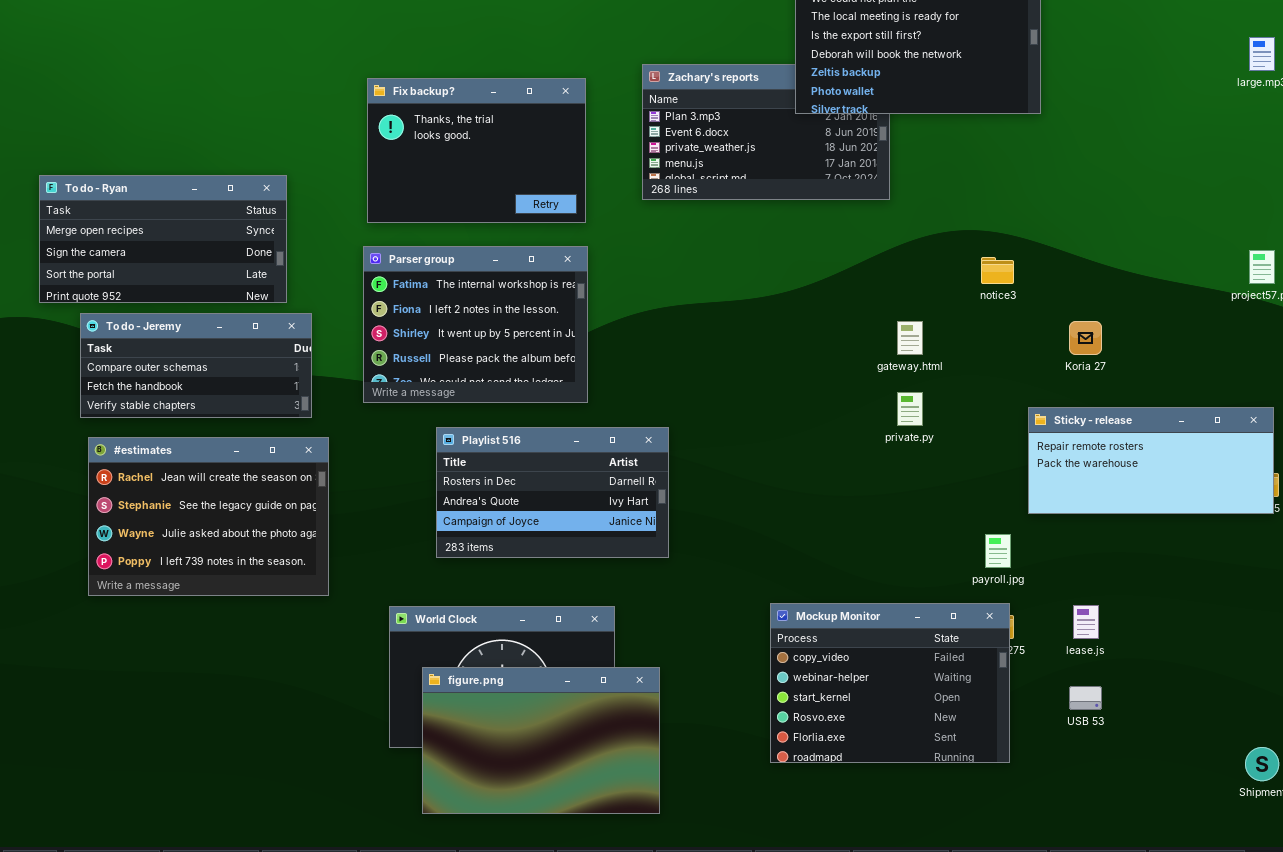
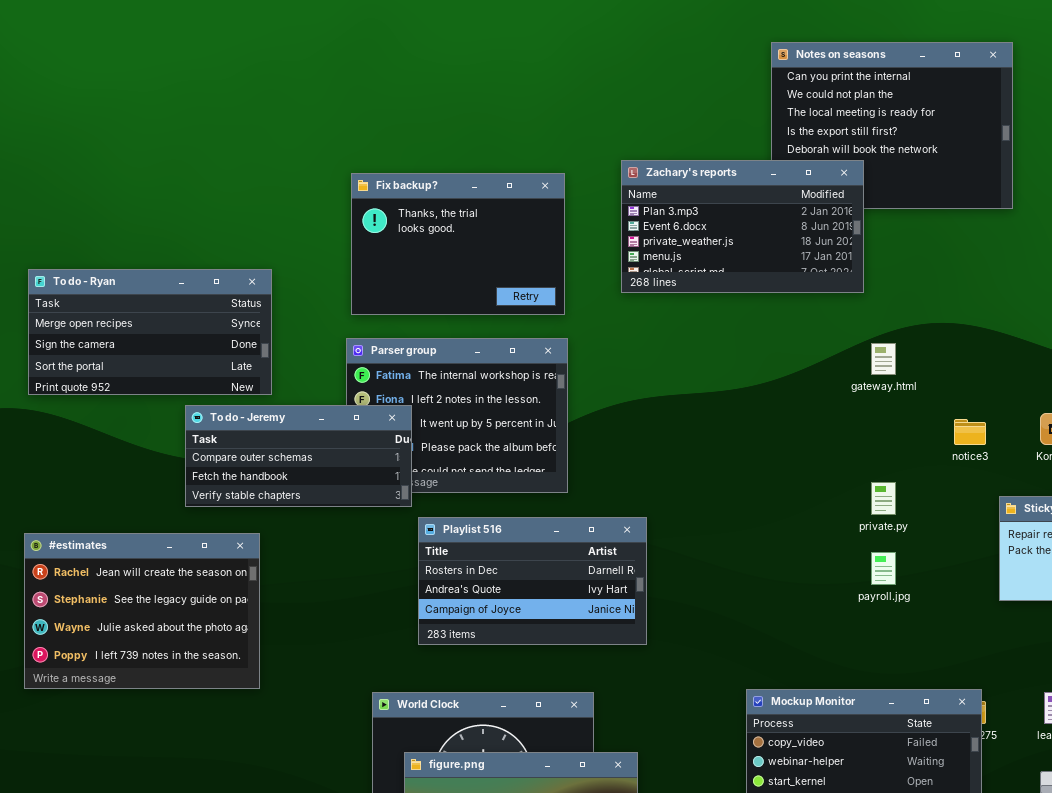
Zachary's reports: [642,64,890,200] -> [621,160,864,293], raised
notice3: [981,257,1014,284] -> [954,419,986,445], moved
To do - Jeremy: [80,313,312,418] -> [185,405,412,507], moved
gateway.html: [897,321,923,355] -> [871,343,896,375], moved
#estimates: [88,437,329,596] -> [24,533,260,689], moved
payroll.jpg: [985,534,1011,568] -> [871,552,896,585], moved

